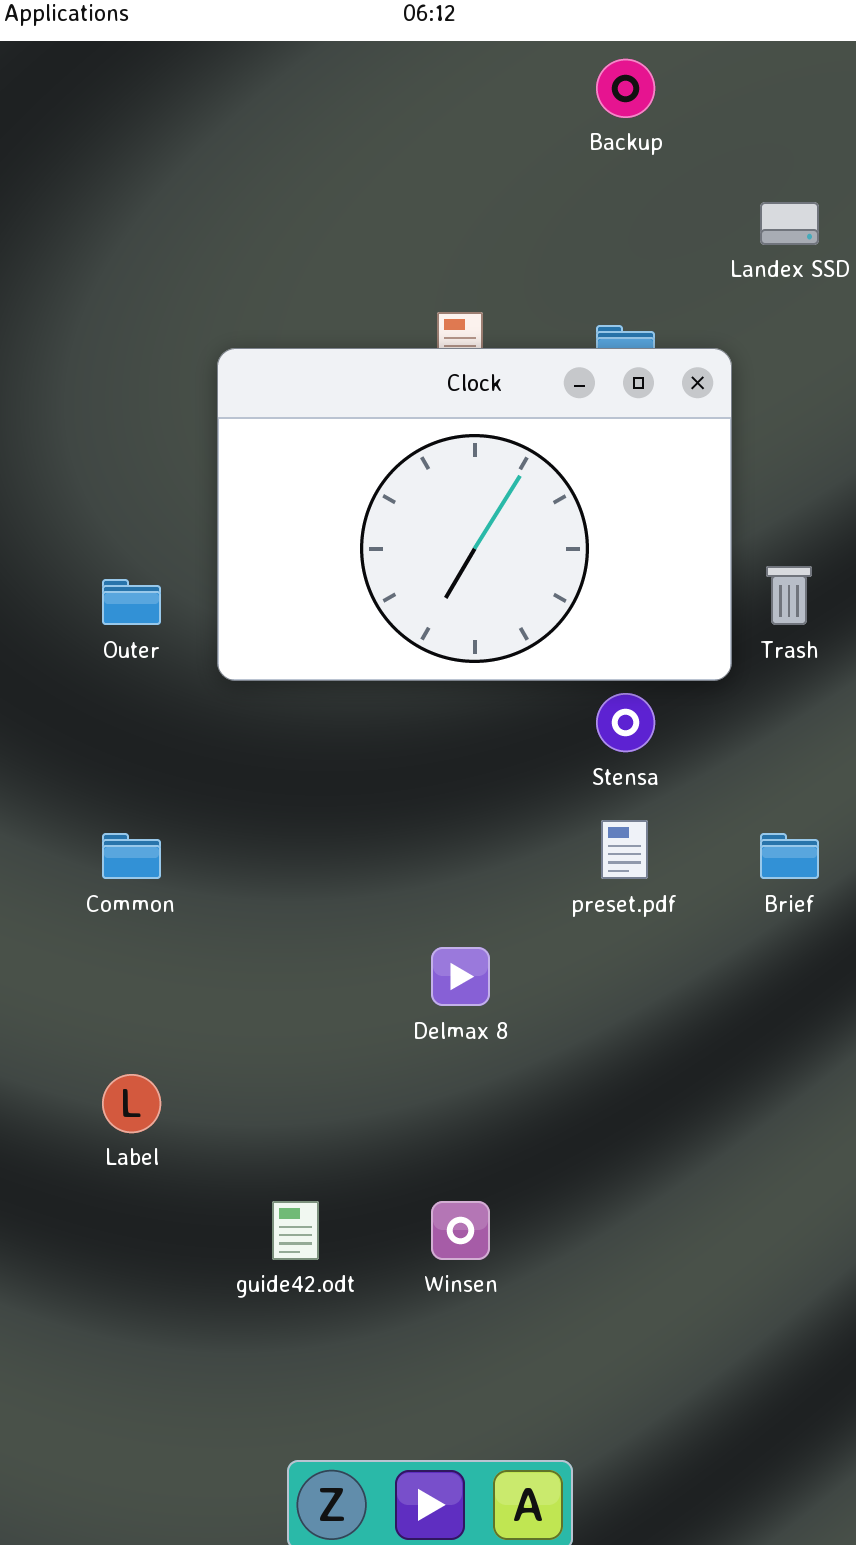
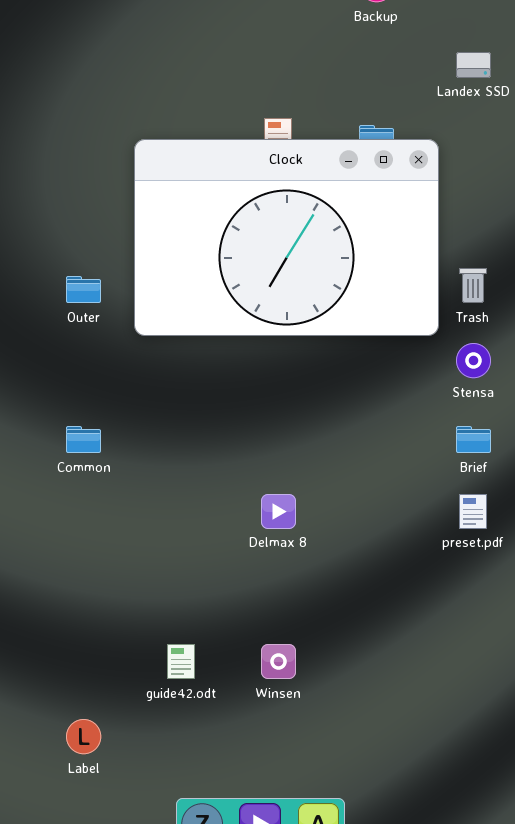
Stensa: [596,693,655,752] -> [456,343,491,378], moved
preset.pdf: [601,820,648,879] -> [459,494,487,529], moved
Label: [102,1074,161,1133] -> [66,719,101,754], moved

